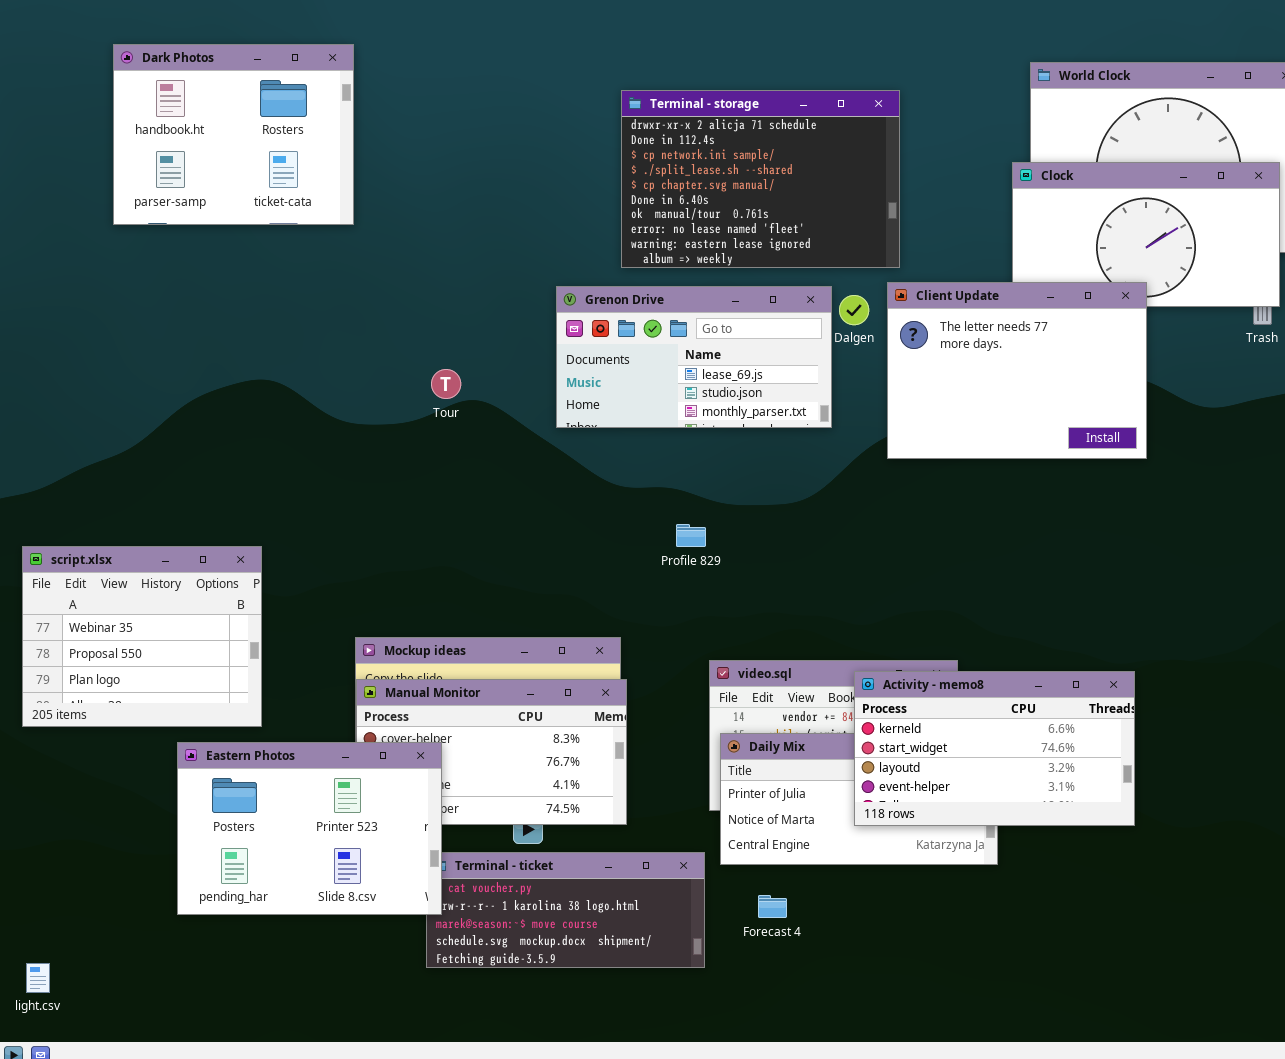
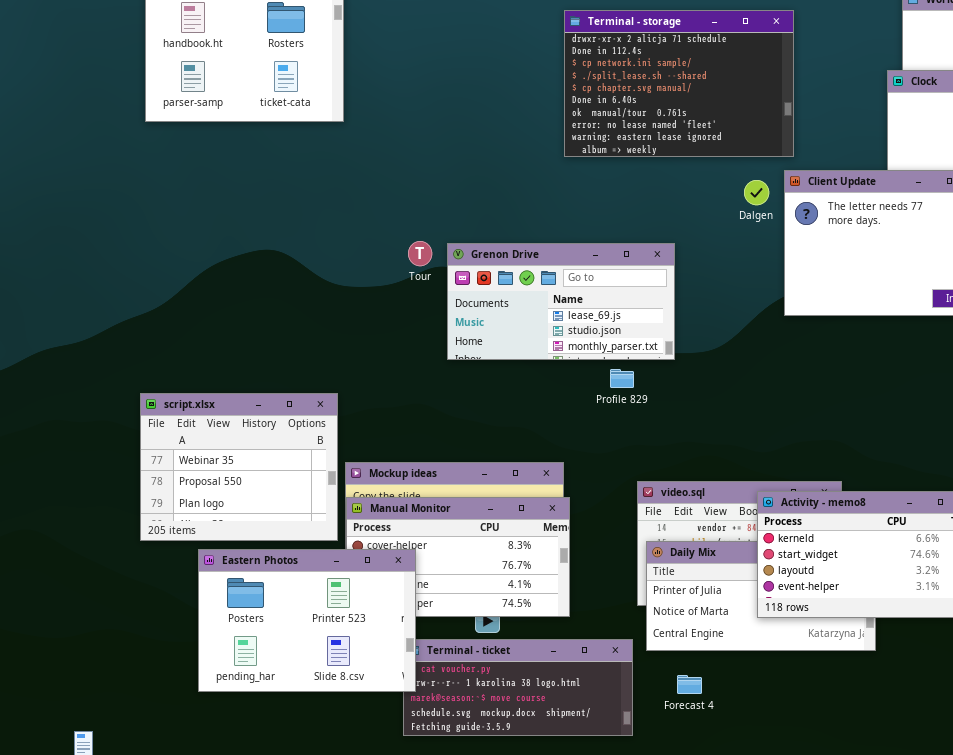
Grenon Drive: [556,286,832,428] -> [447,243,675,360], moved
script.xlsx: [22,546,262,727] -> [140,393,338,541], moved

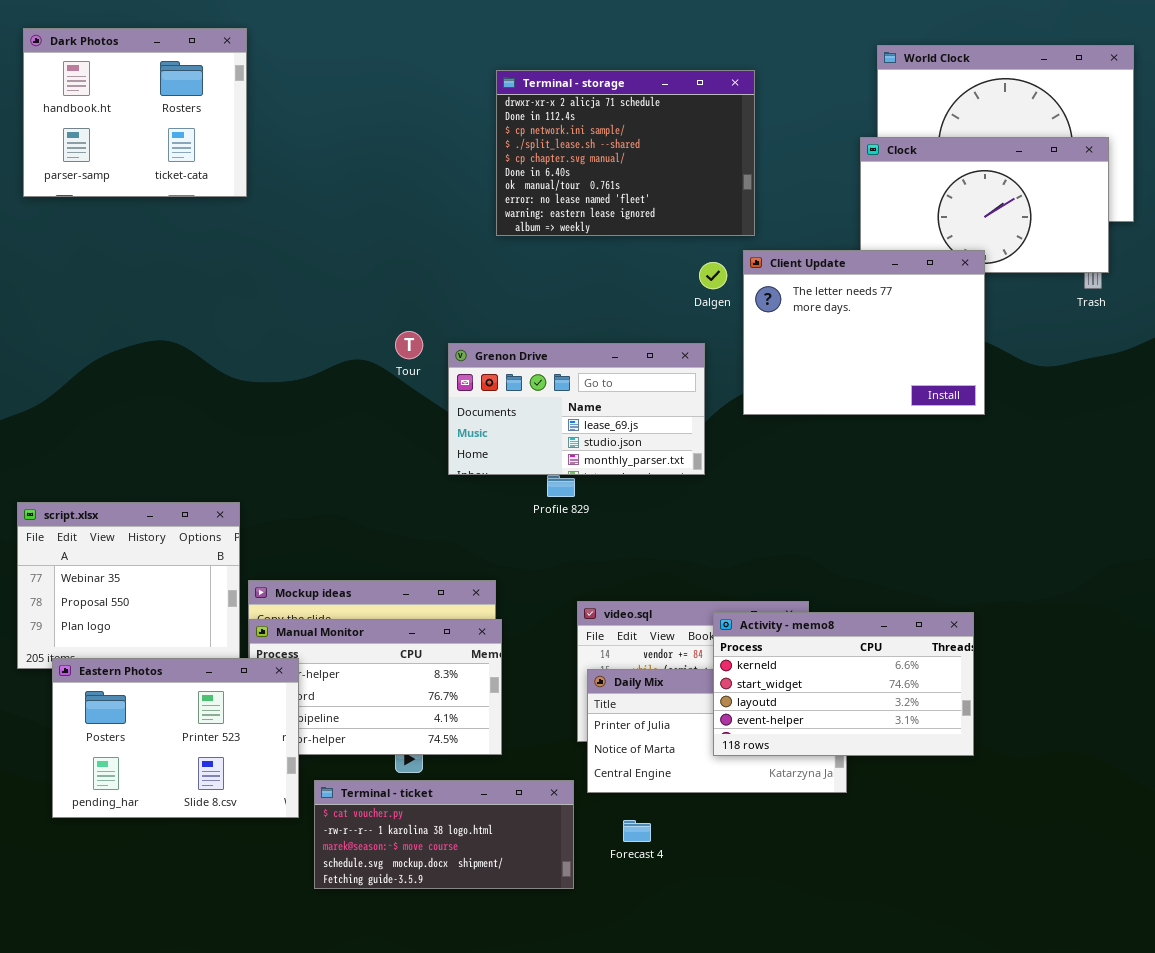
Tour: [408,241,432,266] -> [395,331,423,359], moved
Grenon Drive: [447,243,675,360] -> [448,343,705,475], moved
Eastern Photos: [198,549,416,692] -> [52,658,299,818], moved

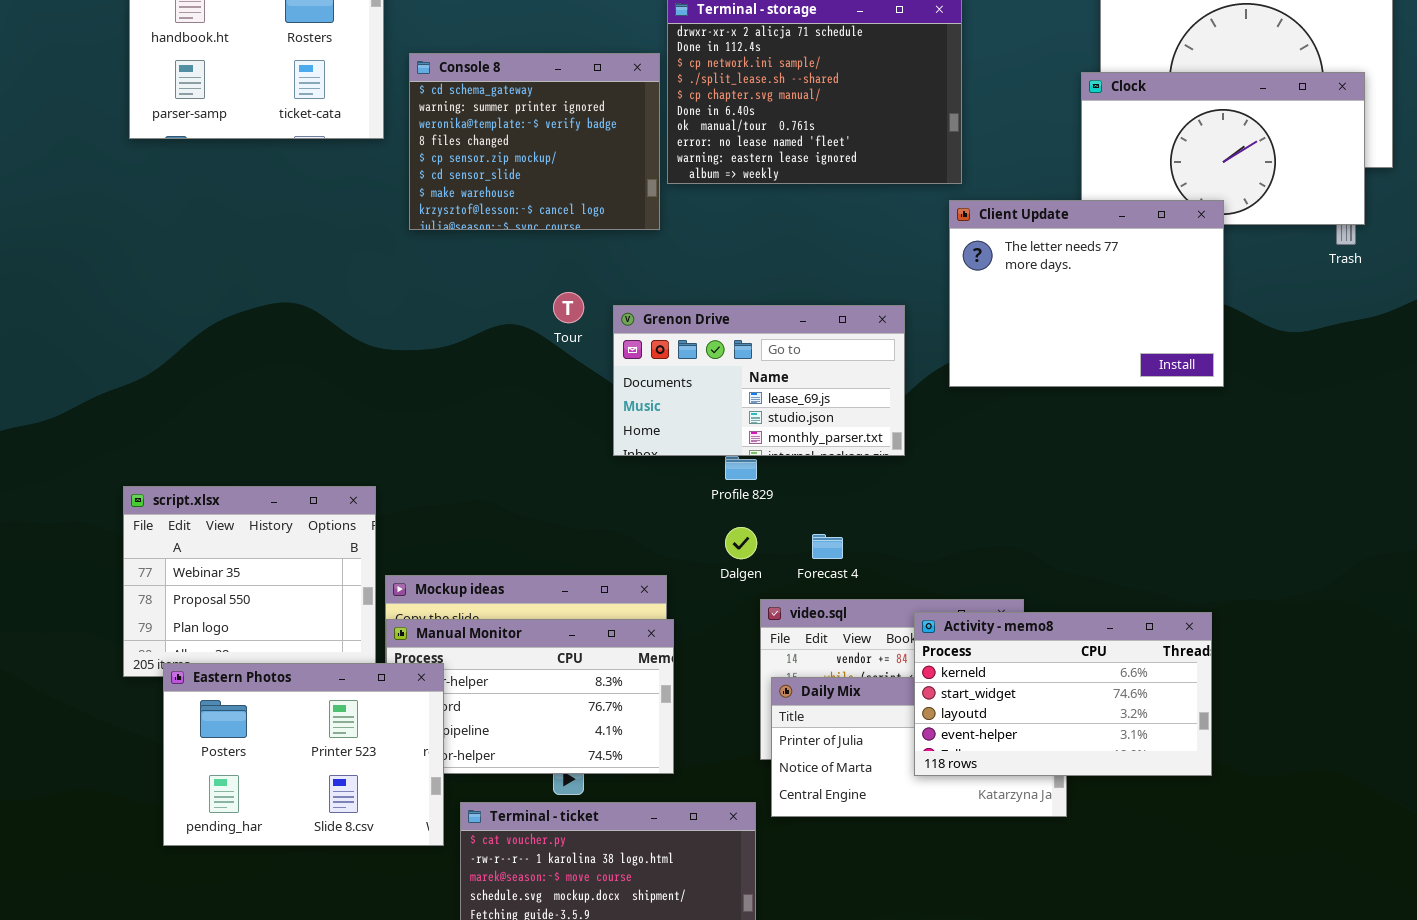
Console 8: none -> [409,53,660,230], opened
Dalgen: [699,262,727,289] -> [725,527,757,559], moved
Forecast 4: [623,820,651,842] -> [812,534,843,559], moved

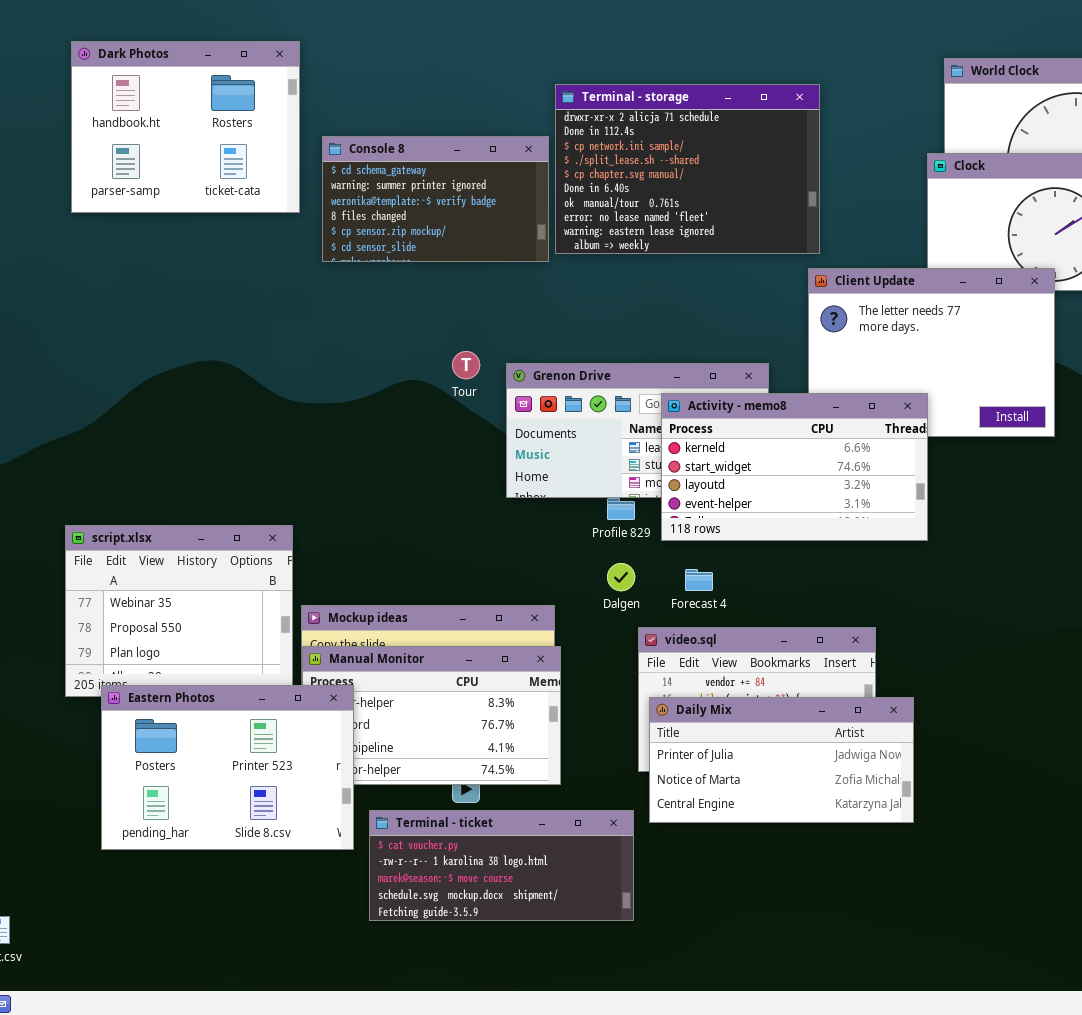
Console 8: [409,53,660,230] -> [322,136,549,262], resized
Activity - memo8: [914,612,1212,776] -> [661,393,928,541], moved

